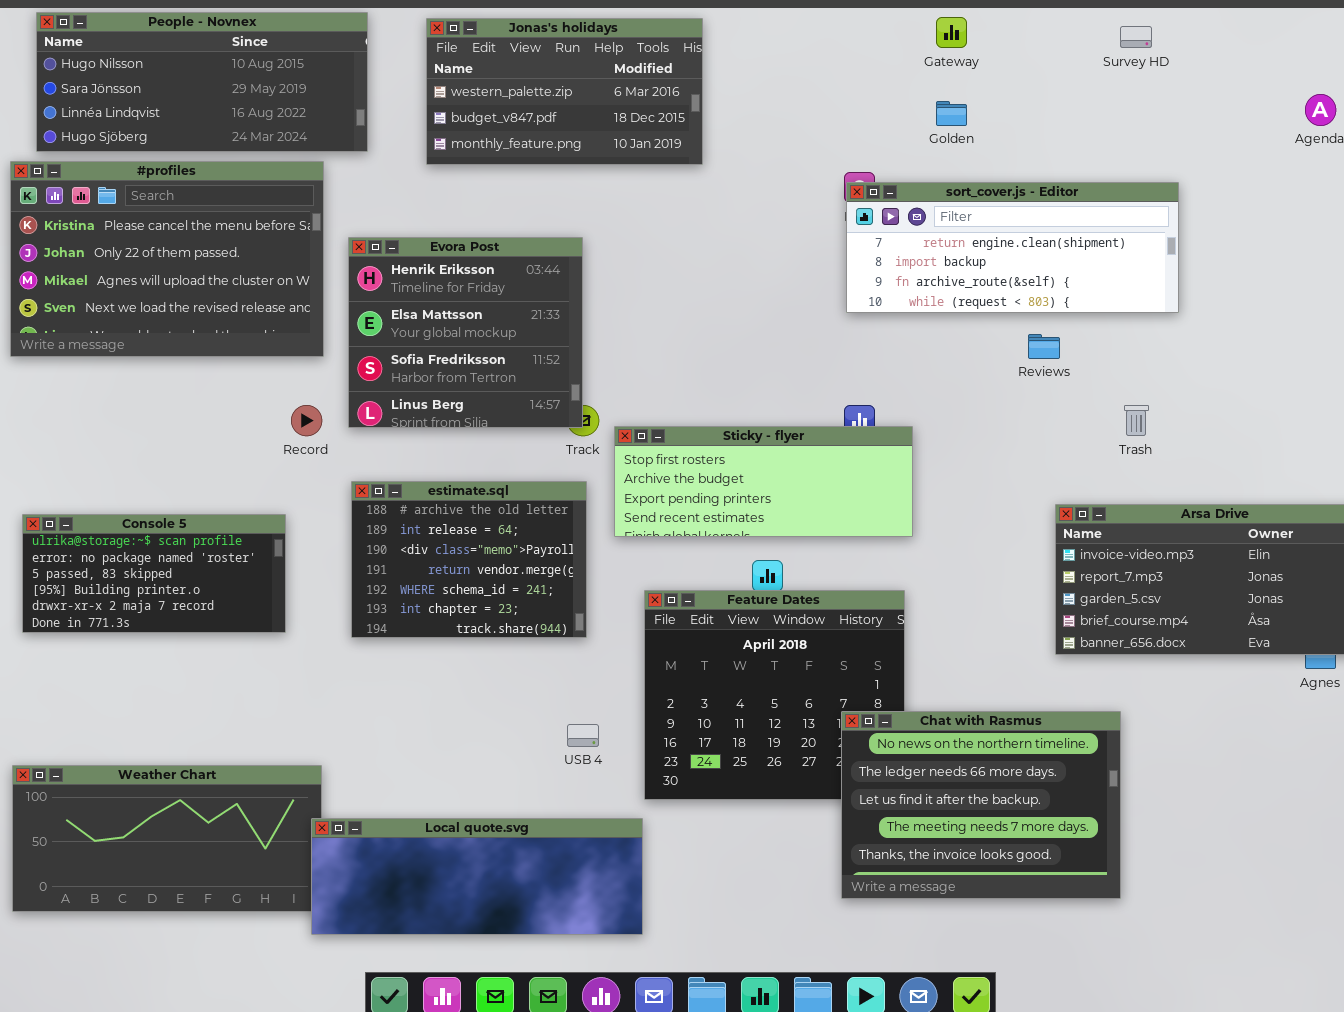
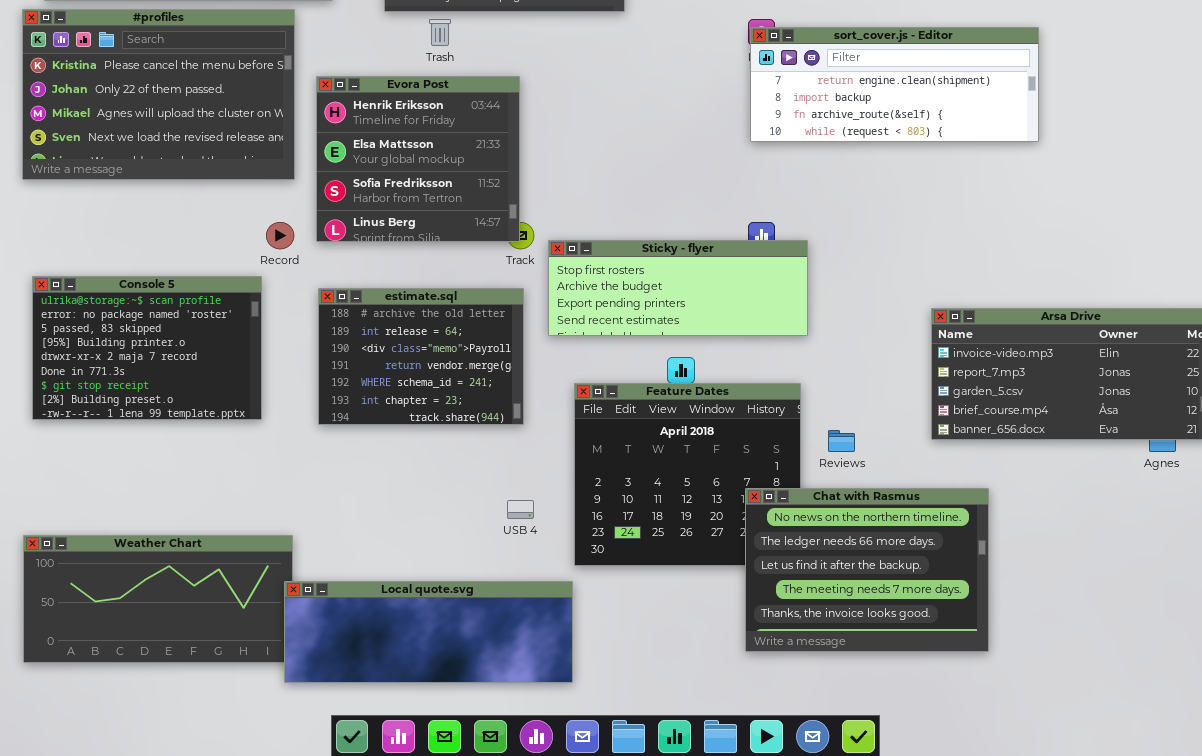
Reviews: [1028,334,1060,359] -> [828,430,855,452], moved
Trash: [1124,405,1149,436] -> [429,19,451,46], moved
Console 5: [22,514,286,633] -> [32,276,262,420], resized

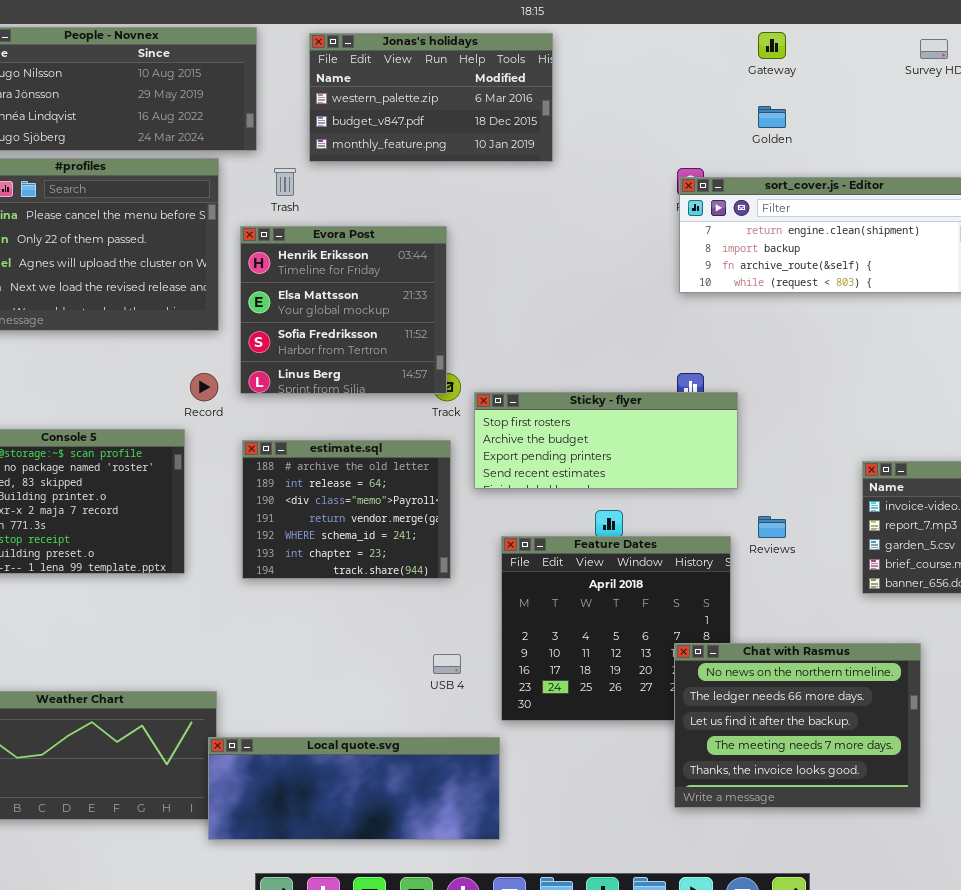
Trash: [429,19,451,46] -> [274,168,296,196], moved
Reviews: [828,430,855,452] -> [758,516,786,538], moved

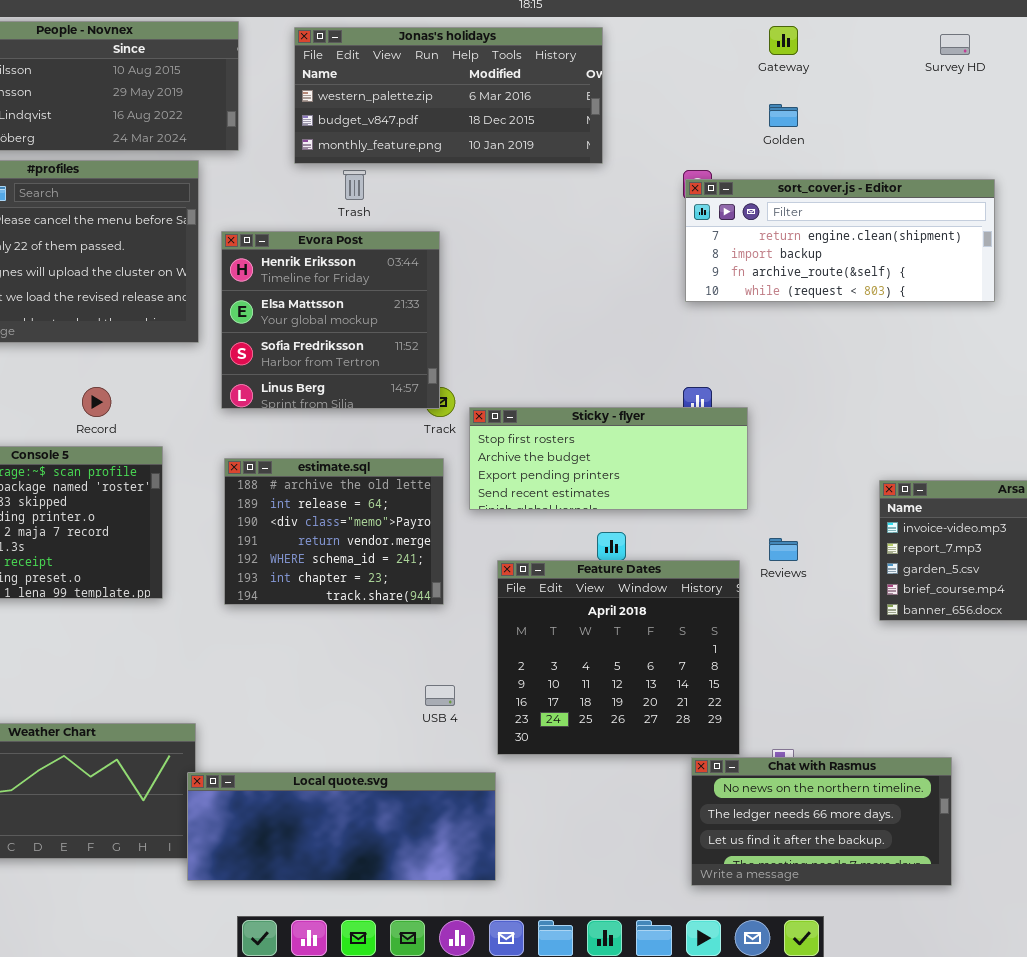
Jonas's holidays: [309,33,553,162] -> [294,27,603,164], resized
Trash: [274,168,296,196] -> [343,170,366,200], moved
Record: [190,373,218,401] -> [82,387,111,417], moved
Chat with Rasmus: [674,643,921,808] -> [691,757,952,886], moved, resized

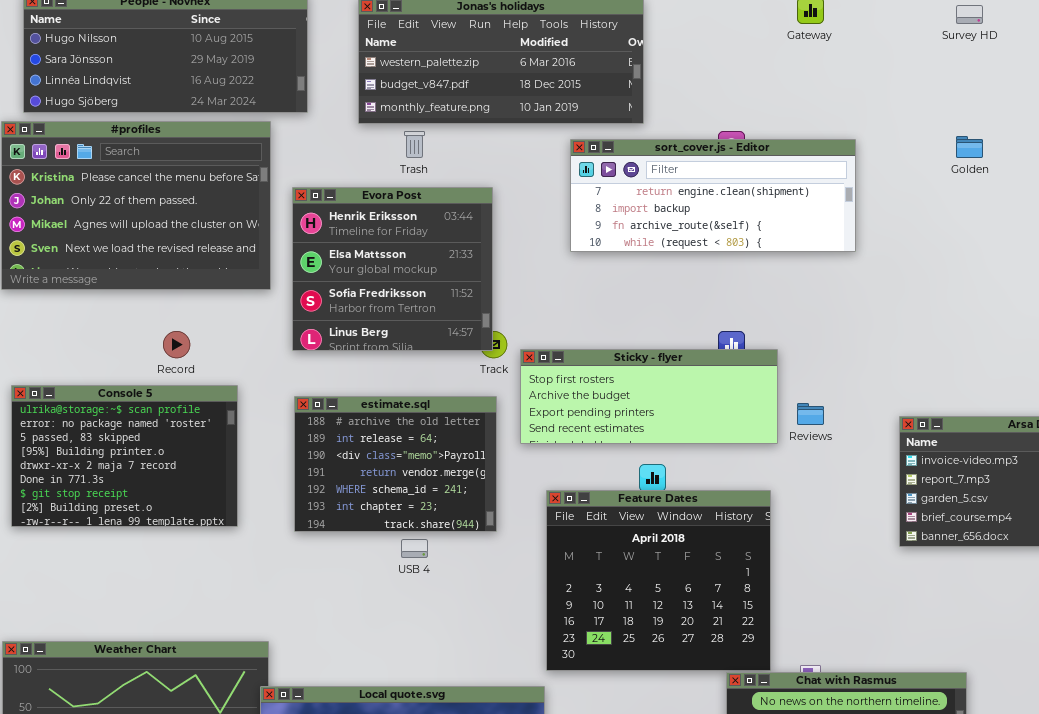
Golden: [769,104,798,127] -> [956,136,983,158], moved
sort_cover.js - Editor: [685,179,995,302] -> [570,139,856,252], moved
Reviews: [769,538,798,561] -> [797,403,824,425], moved
USB 4: [425,685,455,706] -> [401,539,428,558], moved

